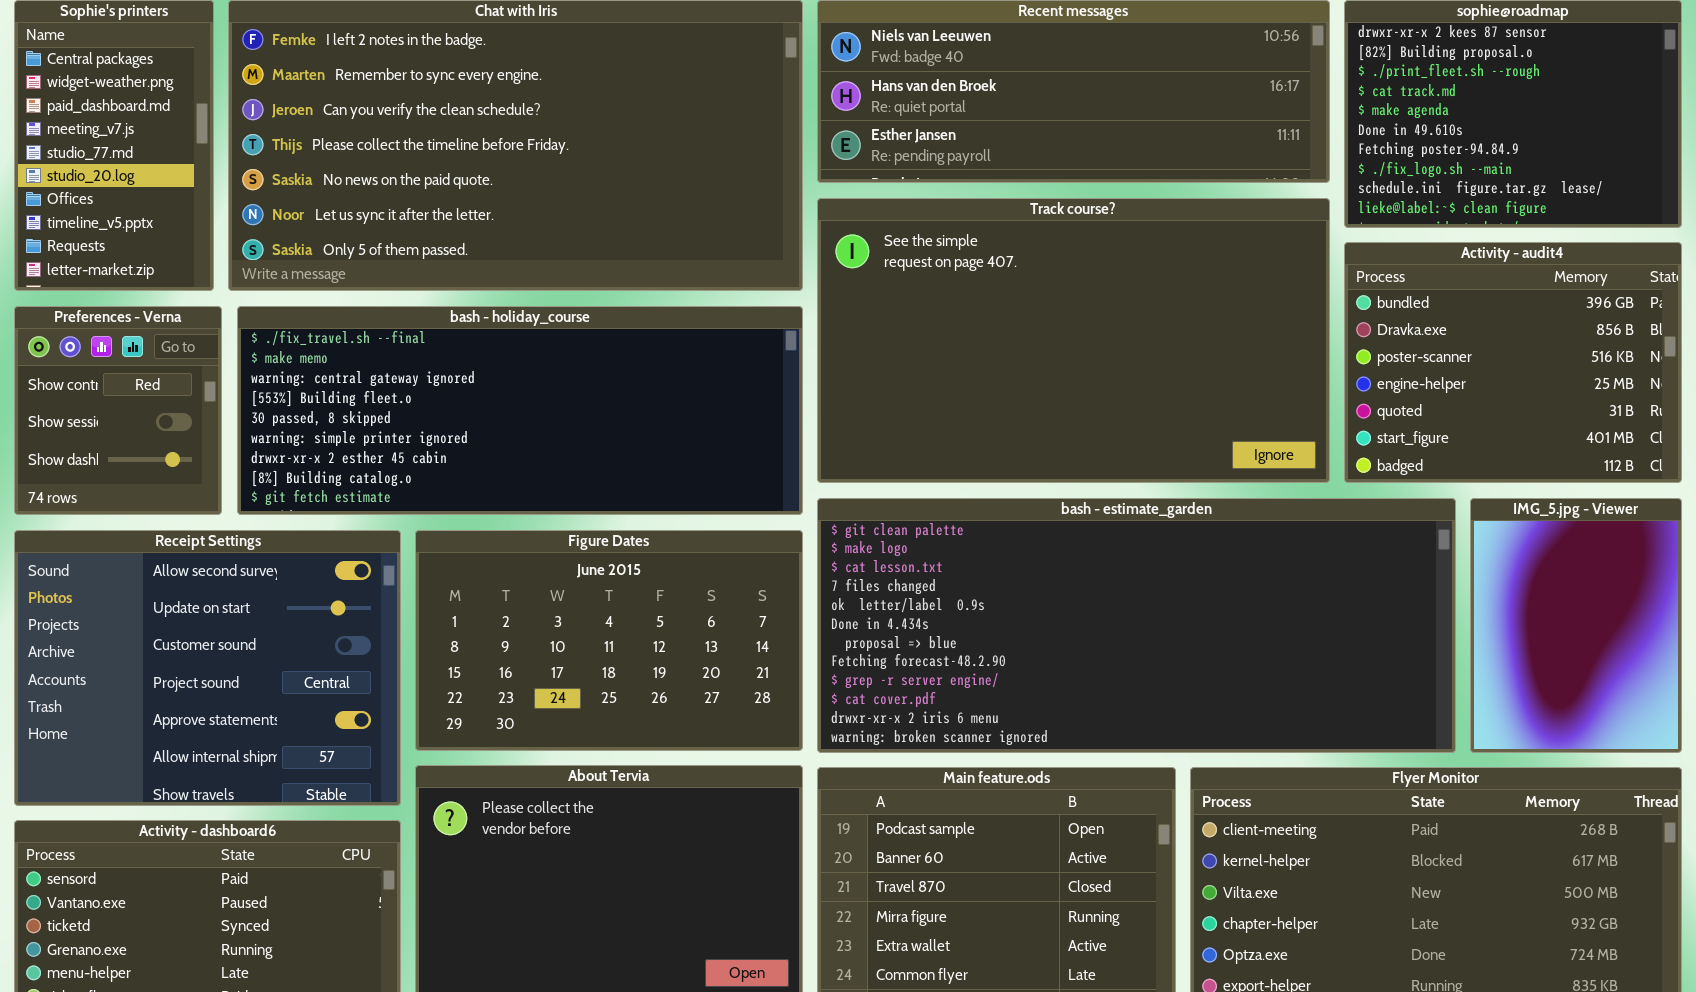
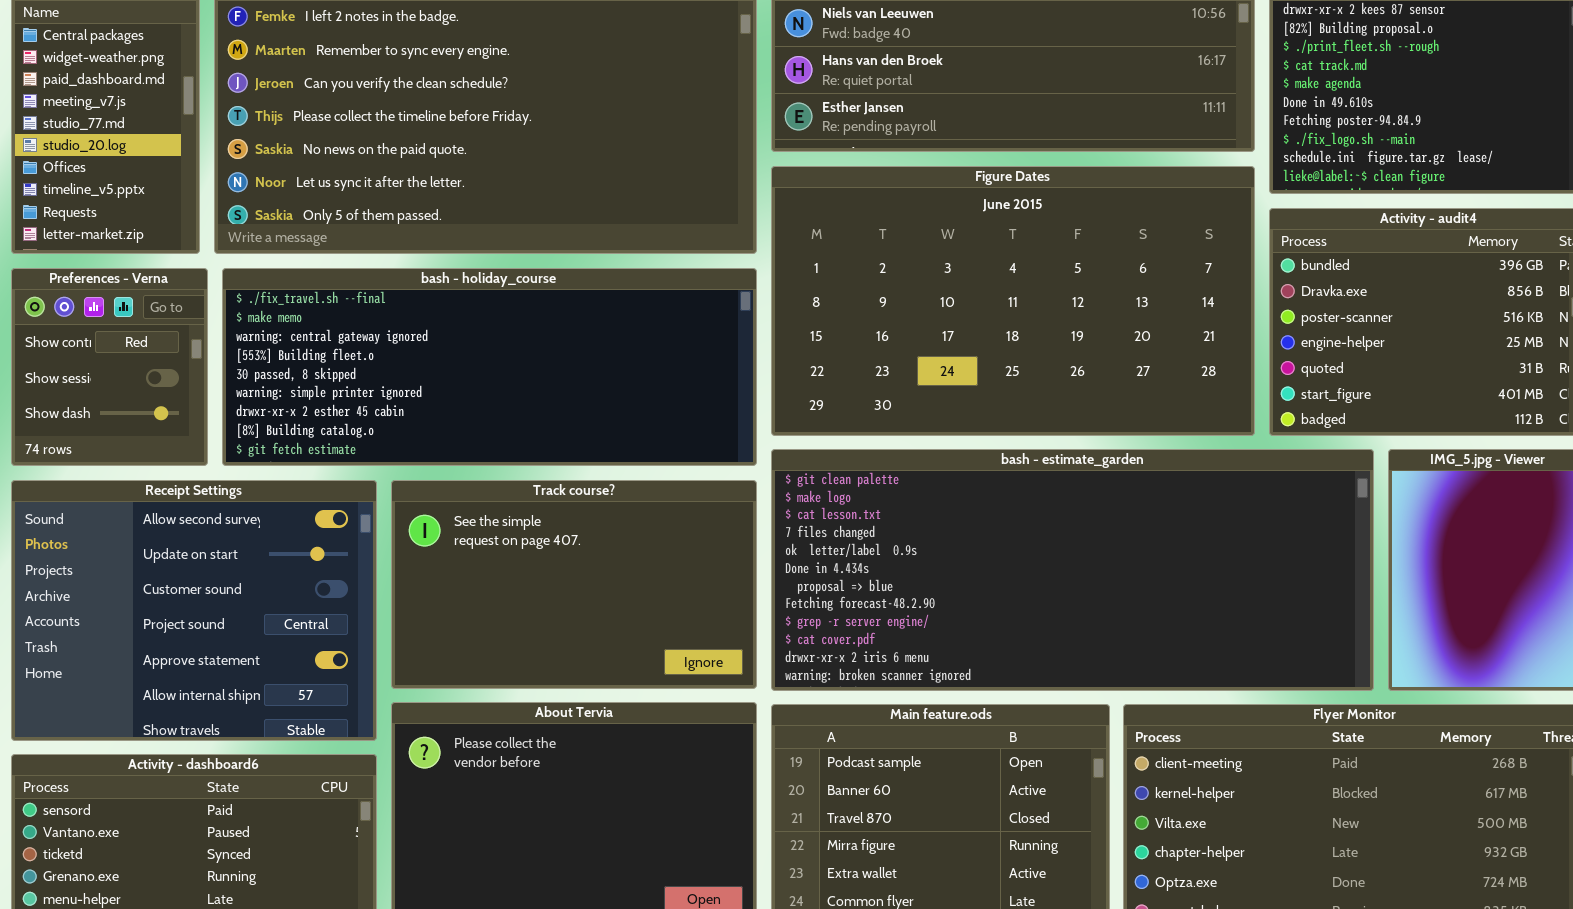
Track course?: [817,198,1330,483] -> [391,480,757,689], moved, resized
Figure Dates: [415,530,803,751] -> [771,166,1255,436], moved, resized

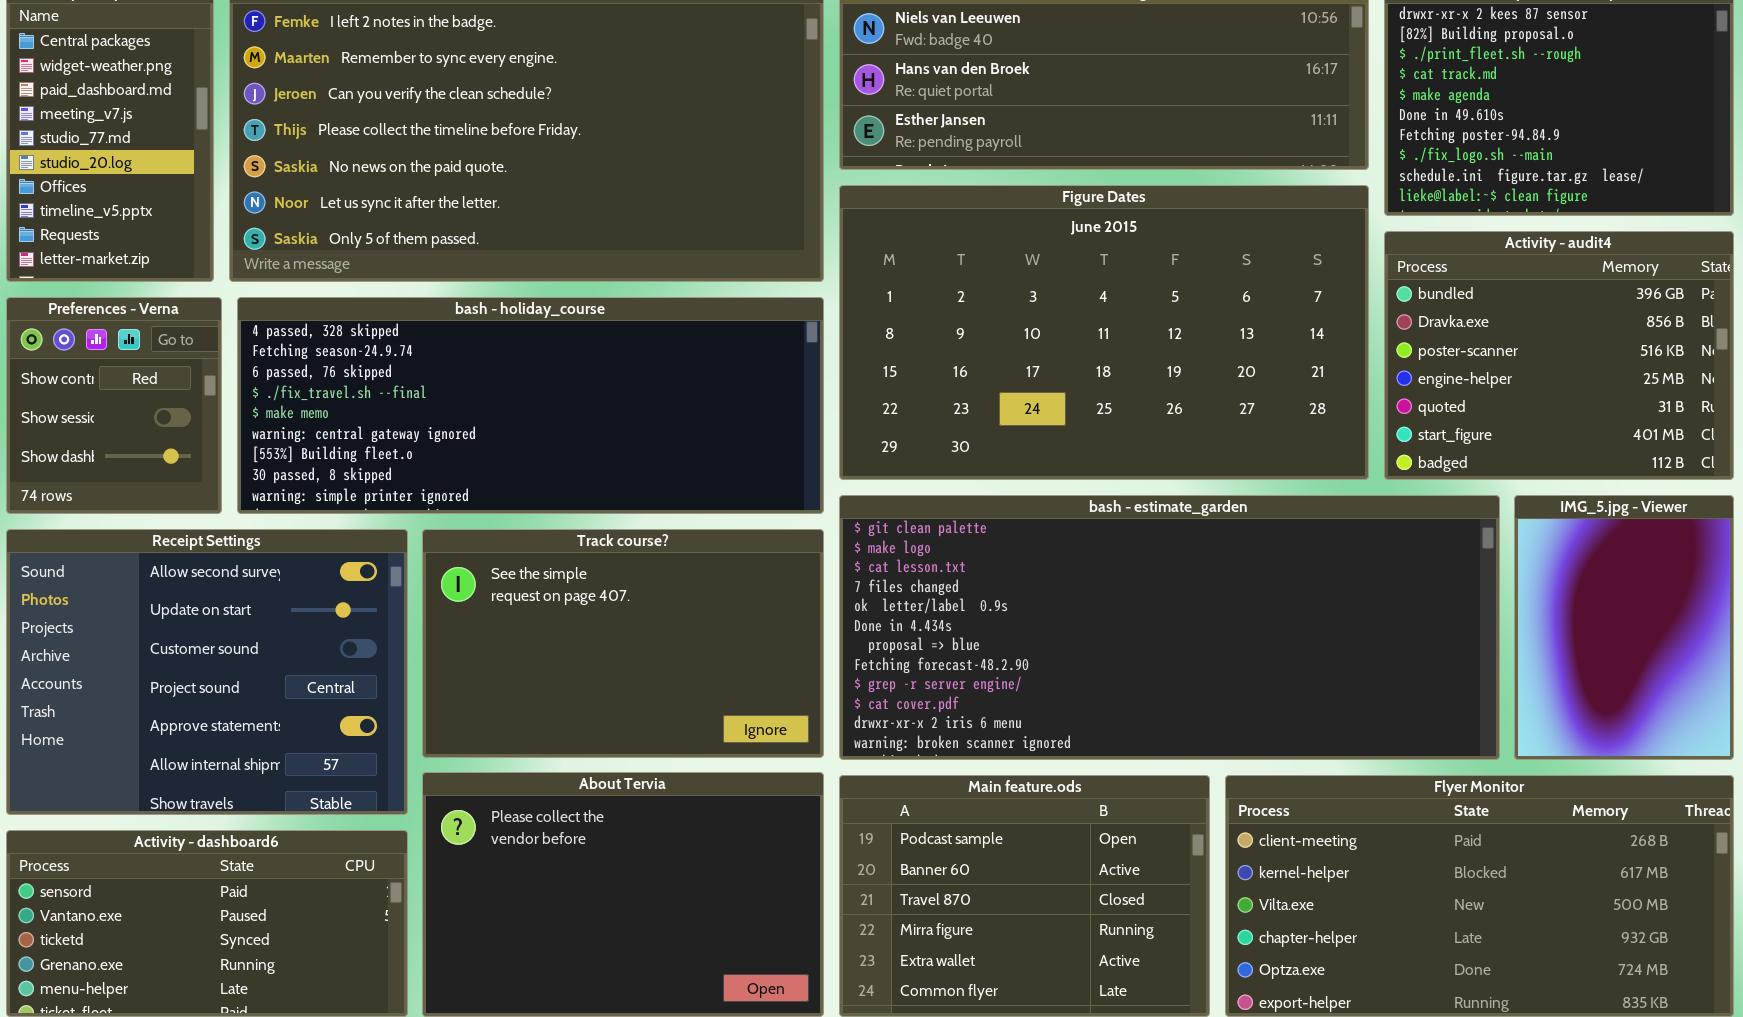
bash - holiday_course: [222,268,757,466] -> [237,297,824,514], scrolled up 3 rows

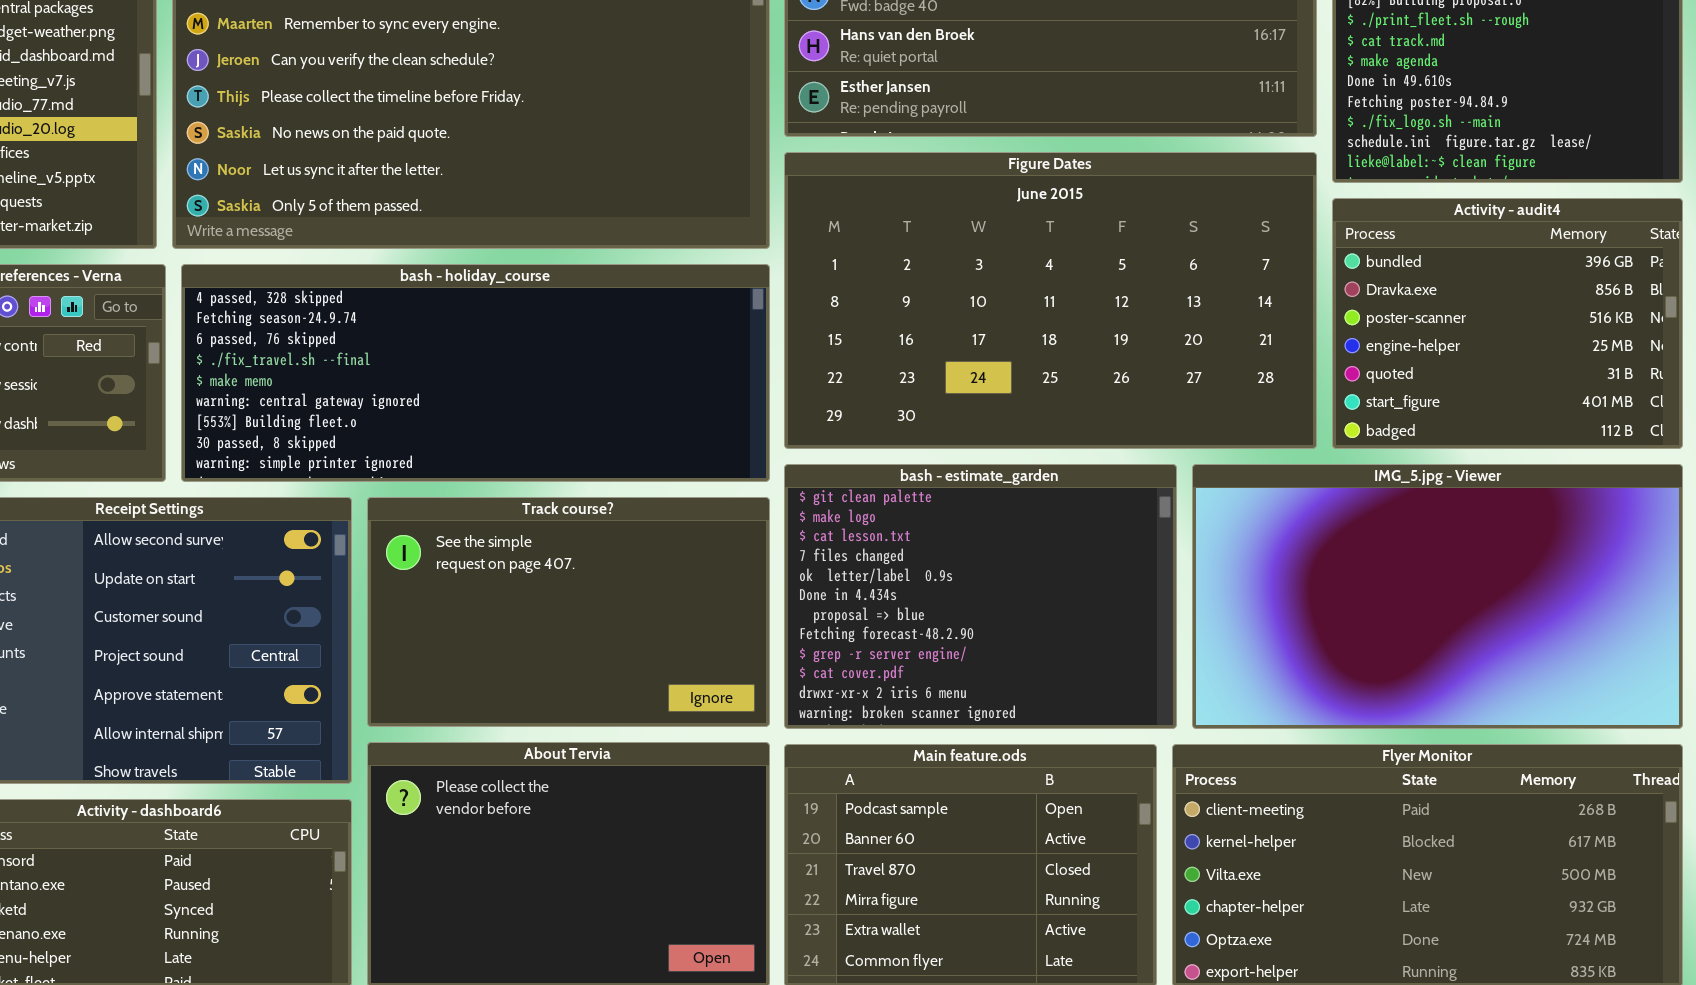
bash - estimate_garden: [839,495,1500,760] -> [784,464,1177,729], resized
IMG_5.jpg - Viewer: [1514,495,1734,760] -> [1192,464,1683,729], resized

